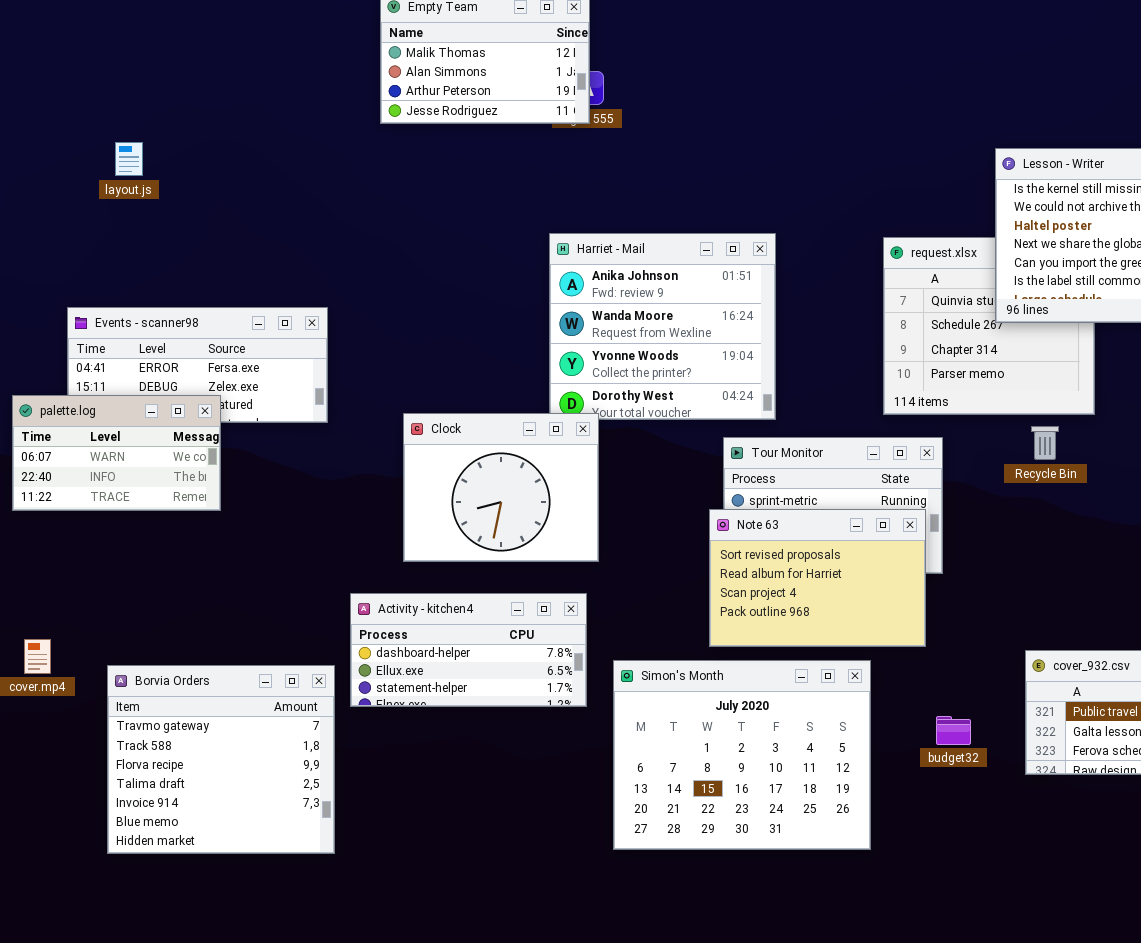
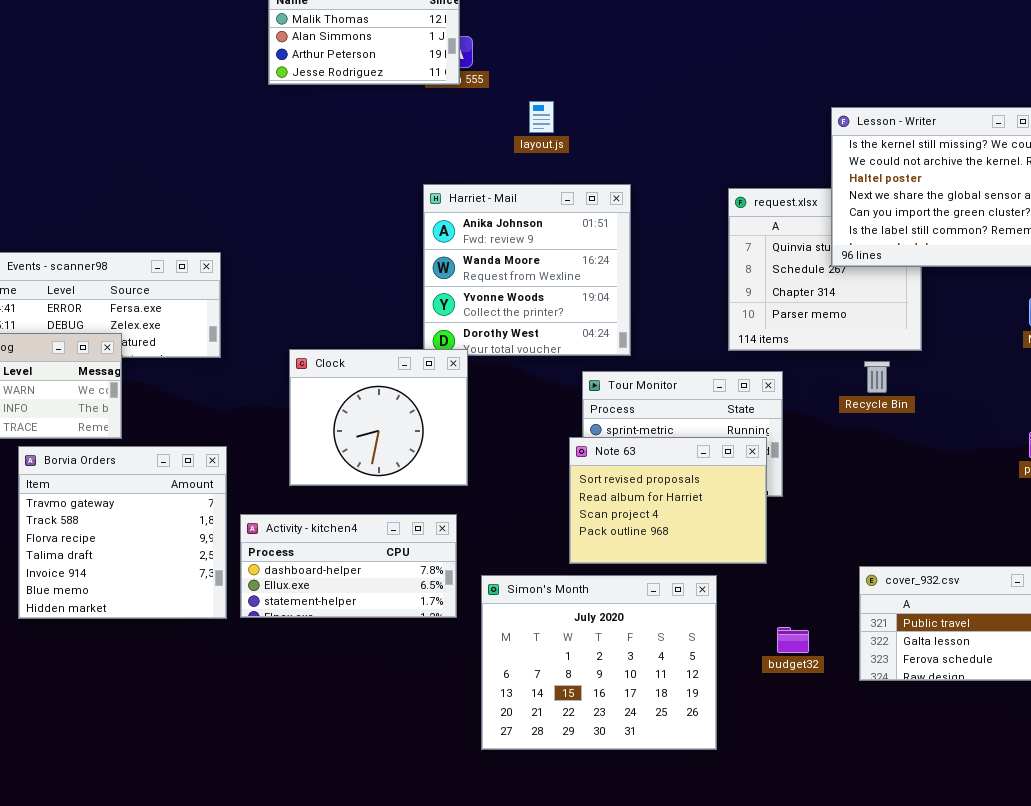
layout.js: [115,142,143,176] -> [529,101,554,133], moved
Borvia Orders: [107,665,335,854] -> [18,446,227,619], moved

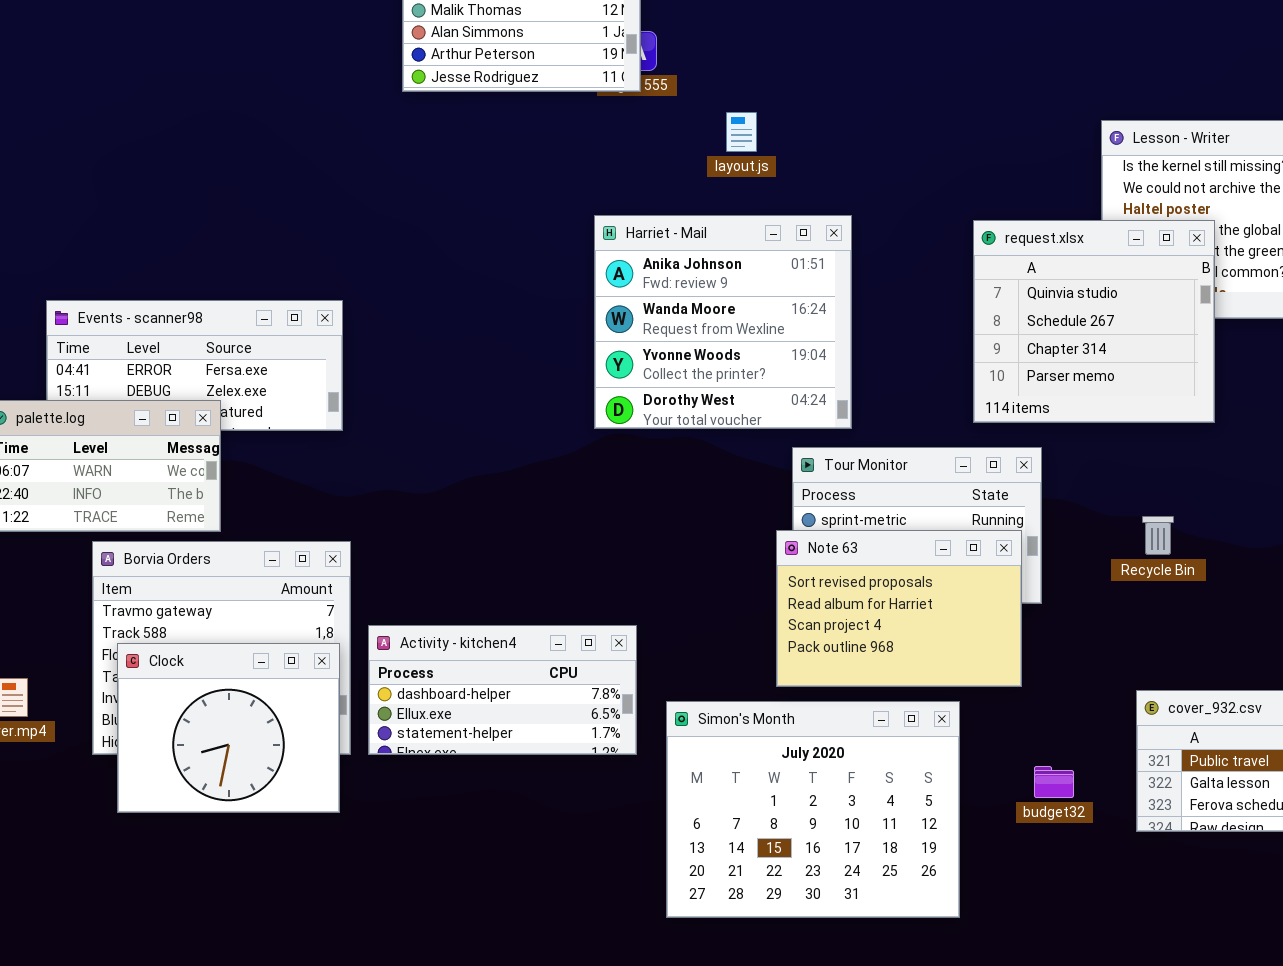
request.xlsx: [728,188,922,351] -> [973,220,1215,423], raised
Clock: [289,349,468,486] -> [117,643,340,813], moved
Recycle Bin: [864,361,890,393] -> [1142,516,1174,555], moved

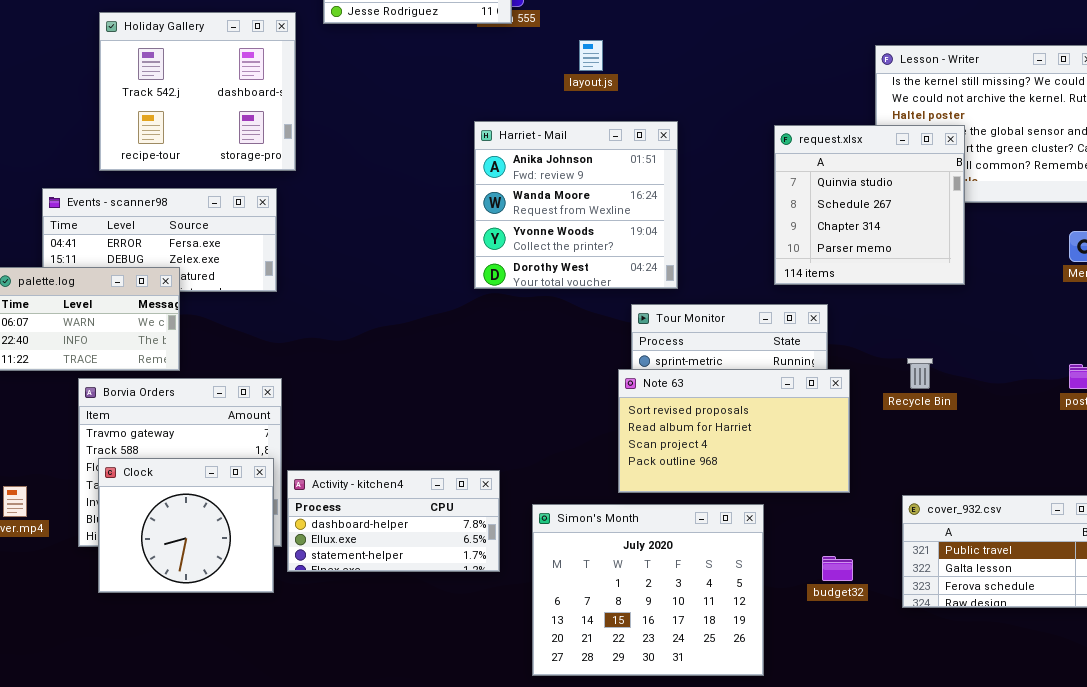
Holiday Gallery: none -> [99,12,296,171], opened
Note 63: [776,530,1022,687] -> [618,369,850,493], resized
Activity - kitchen4: [368,625,637,755] -> [287,470,500,572], moved

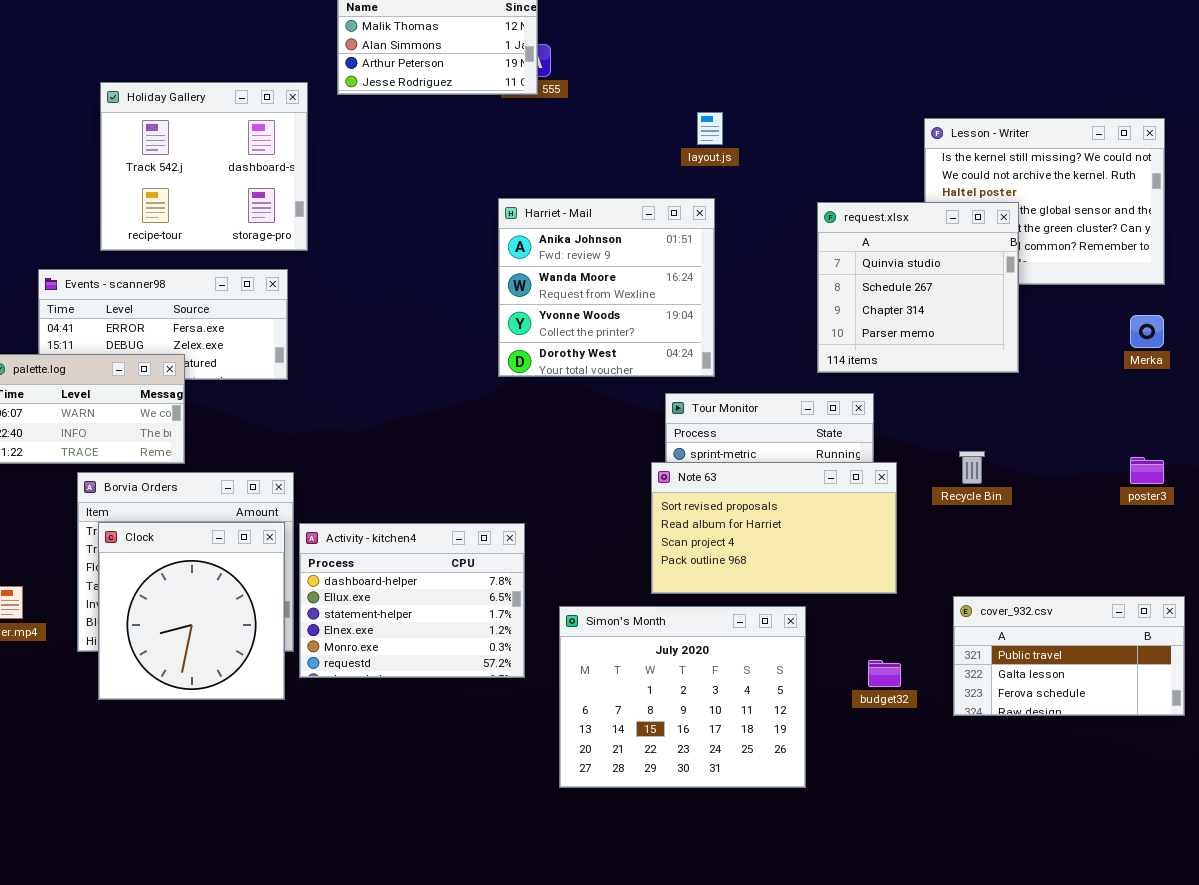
layout.js: [579,40,603,71] -> [697,112,723,145], moved
Clock: [98,458,274,593] -> [98,522,285,700], resized
Activity - kitchen4: [287,470,500,572] -> [299,523,525,678], resized

